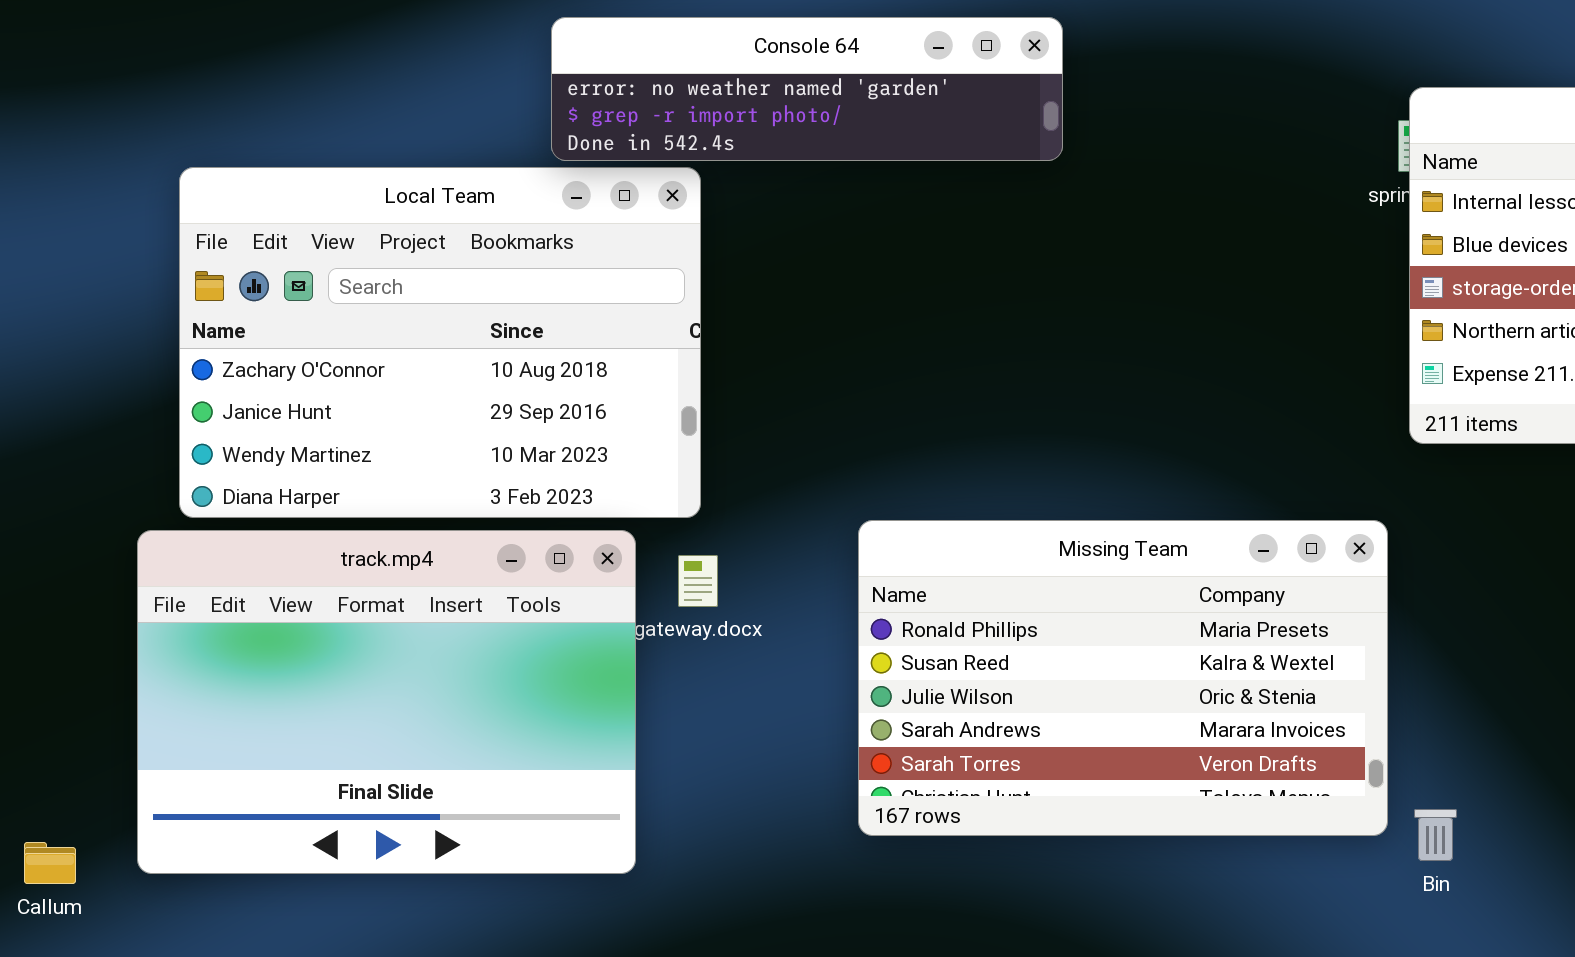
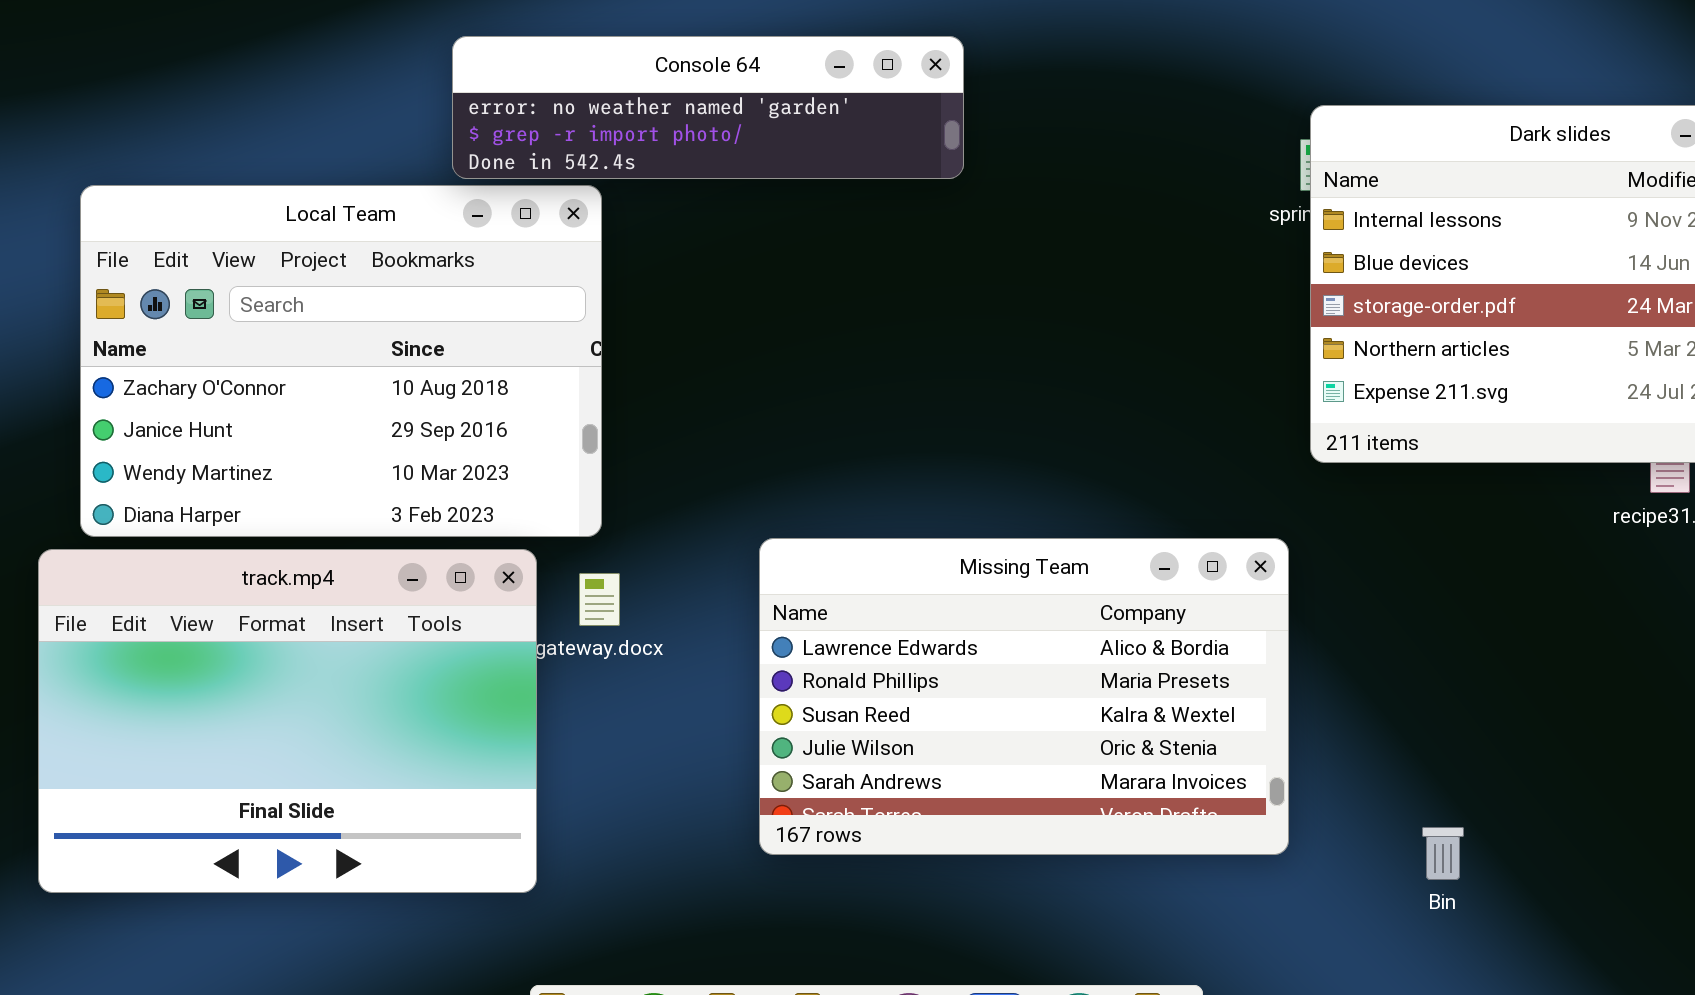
Missing Team: [858,520,1388,836] -> [759,538,1289,855], scrolled up 1 row
Bin: [1414,809,1457,861] -> [1422,827,1464,880], moved

